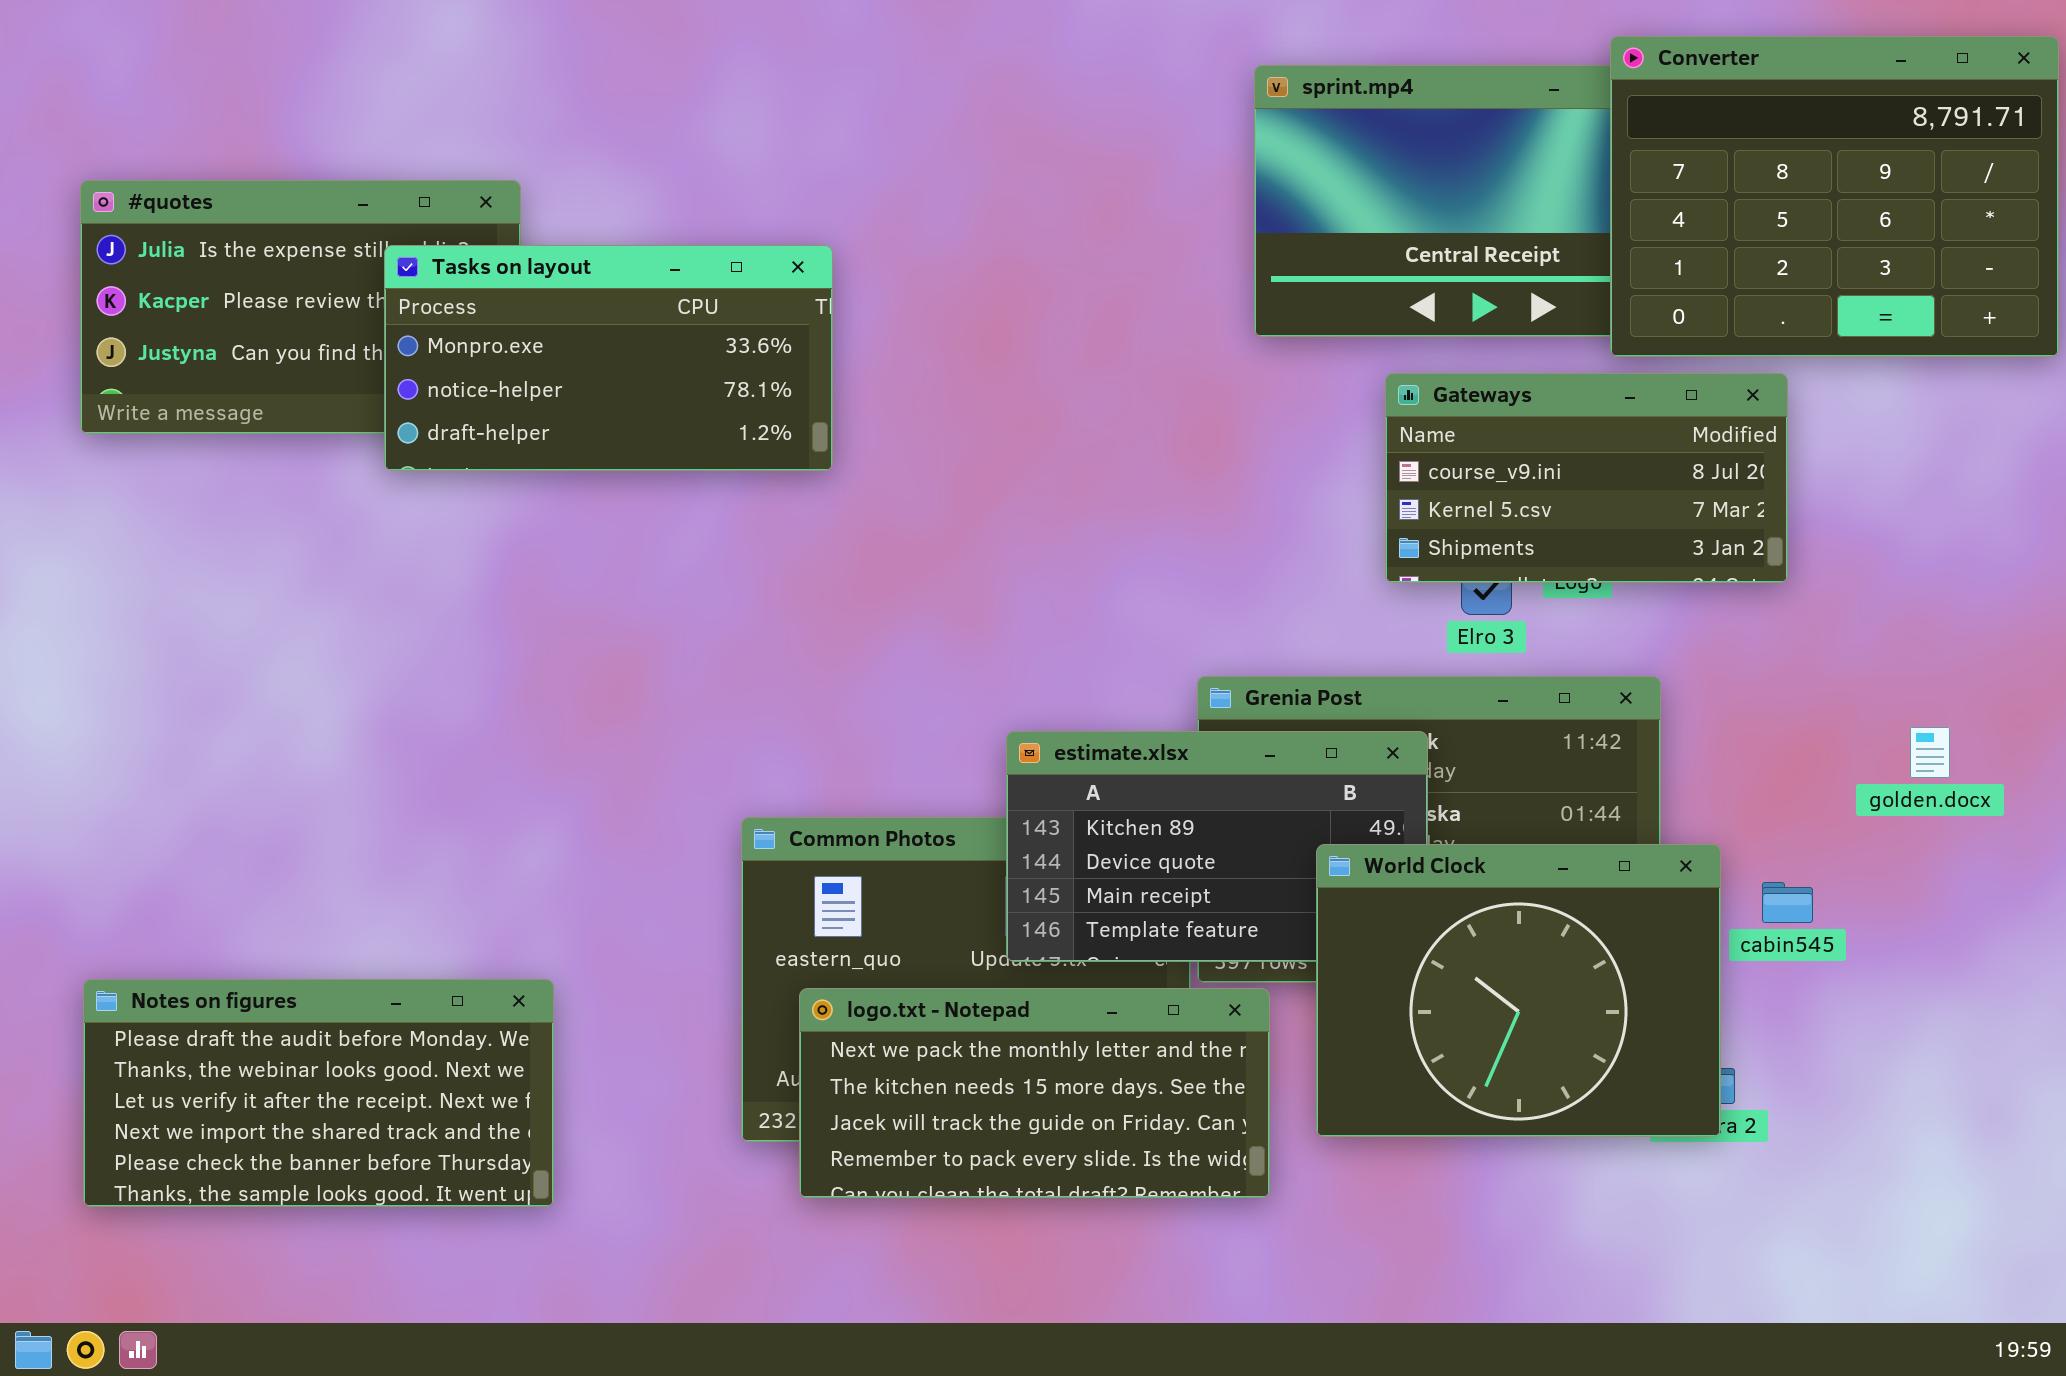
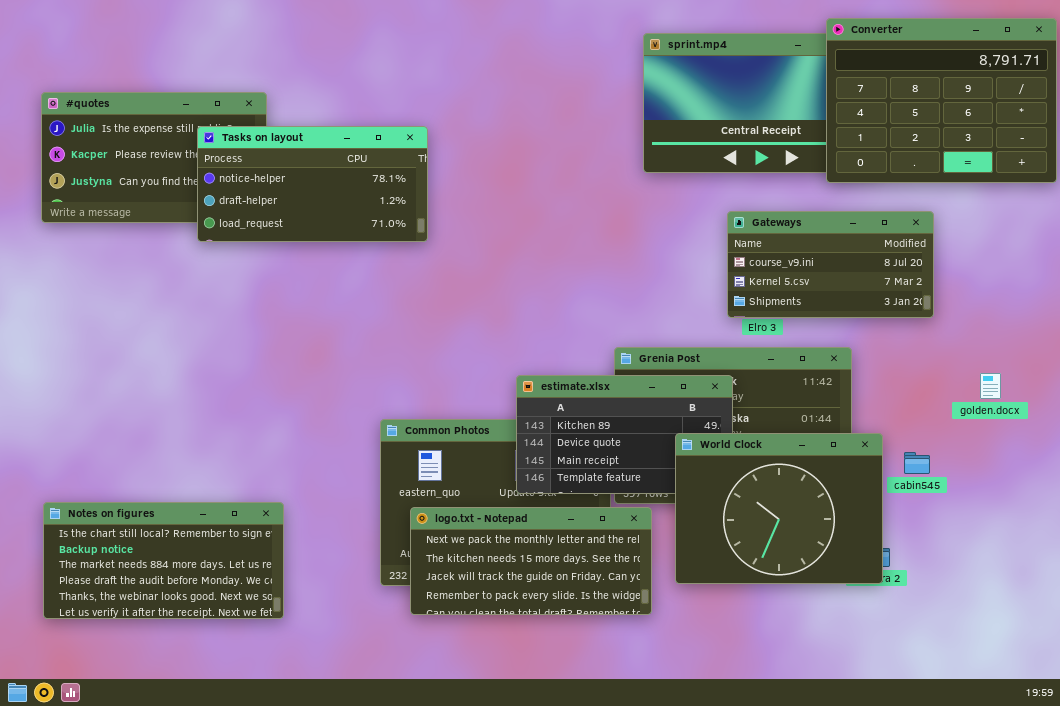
Tasks on layout: [384,245,833,471] -> [197,126,428,242], scrolled down 1 row
Gateways: [1385,373,1788,583] -> [727,211,934,318], moved
Notes on figures: [83,979,554,1207] -> [43,502,284,619], scrolled up 3 rows

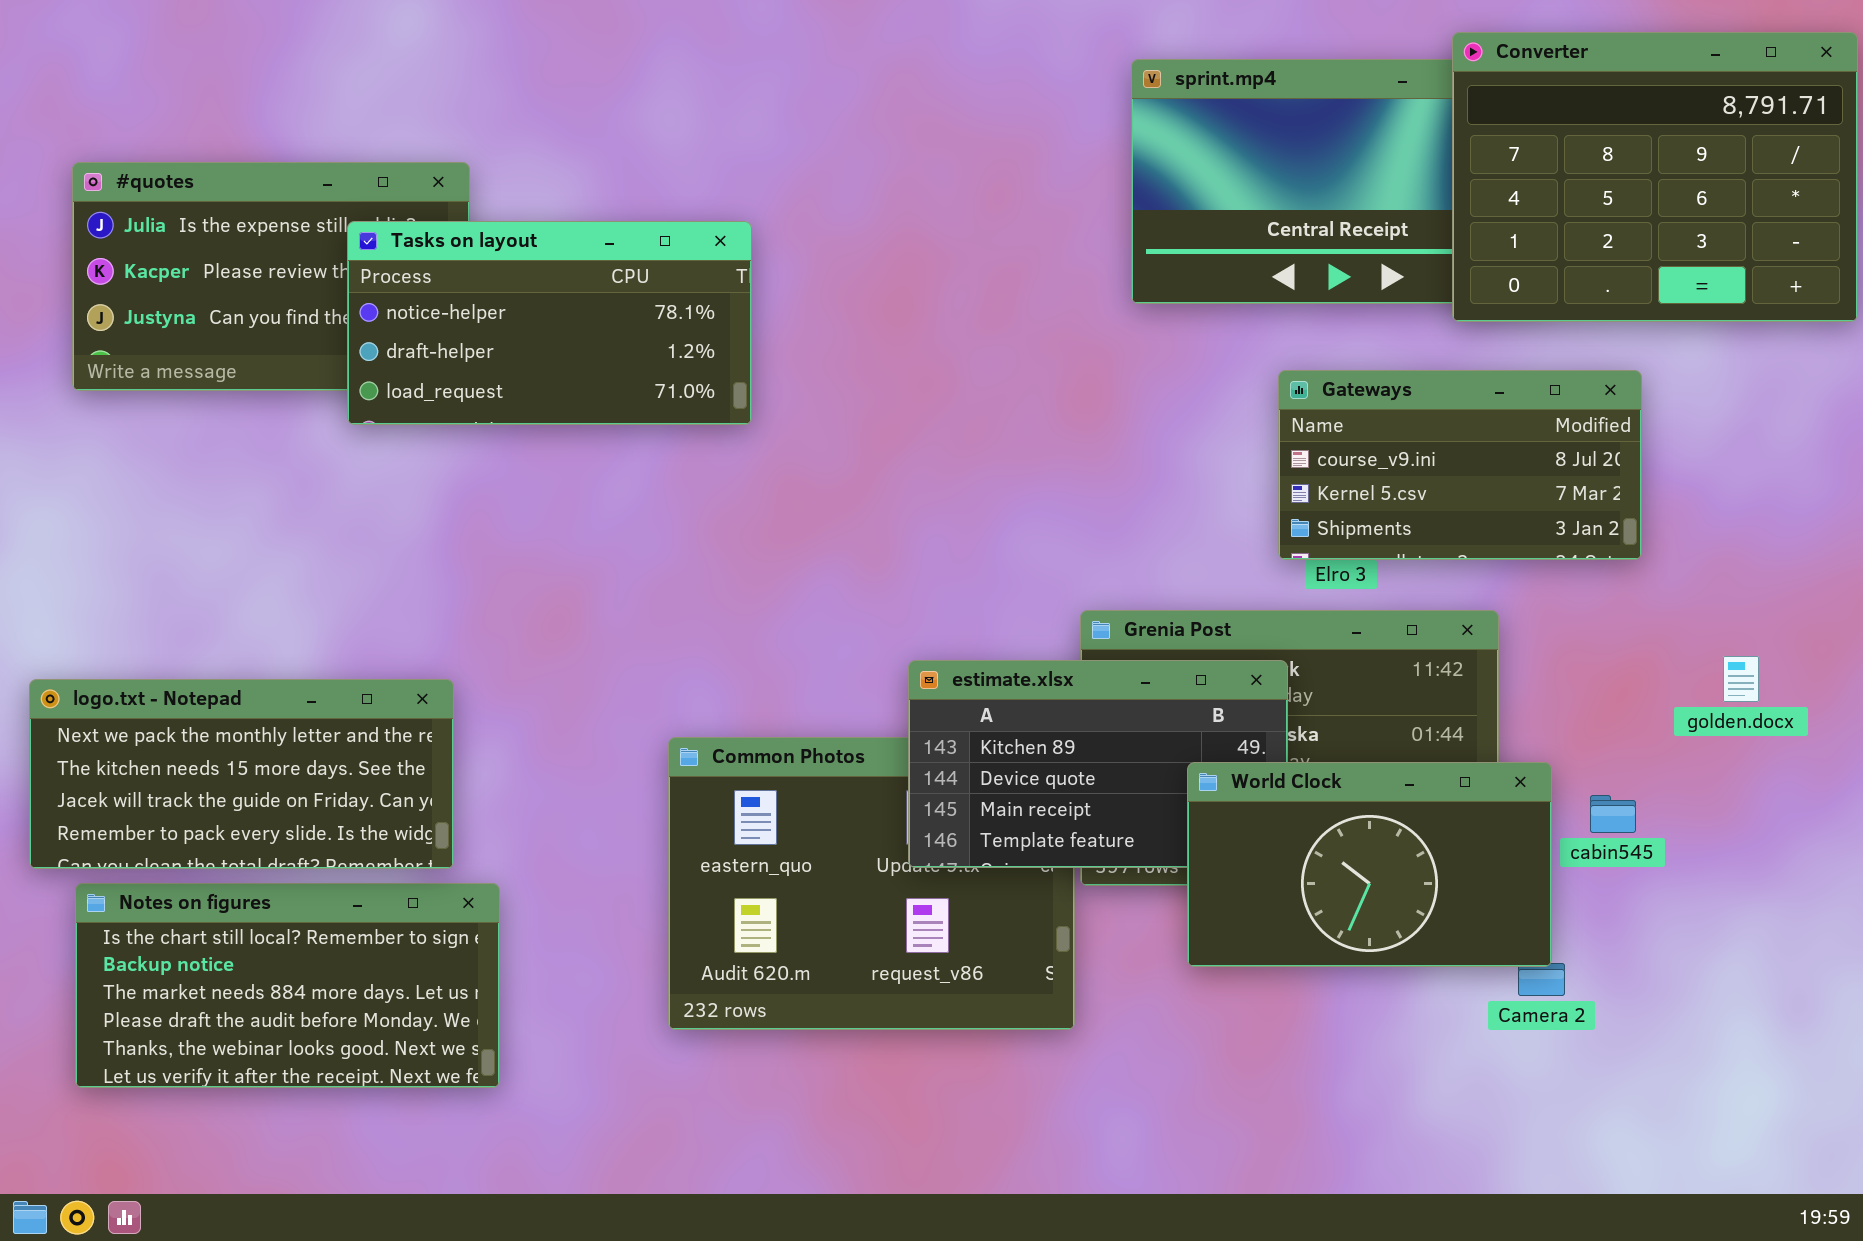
World Clock: [675,433,883,584] -> [1187,762,1552,967], resized
logo.txt - Notepad: [410,507,652,615] -> [29,679,454,869], moved

